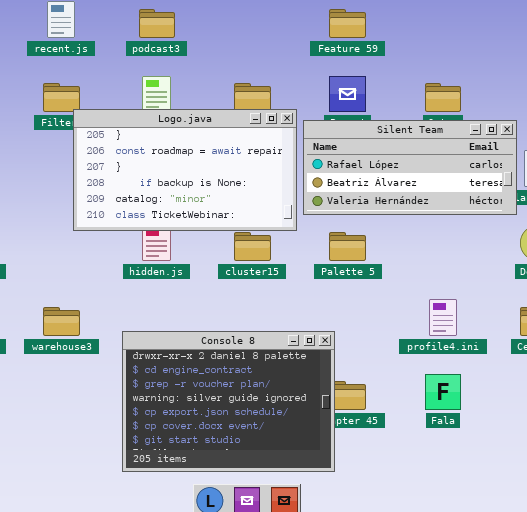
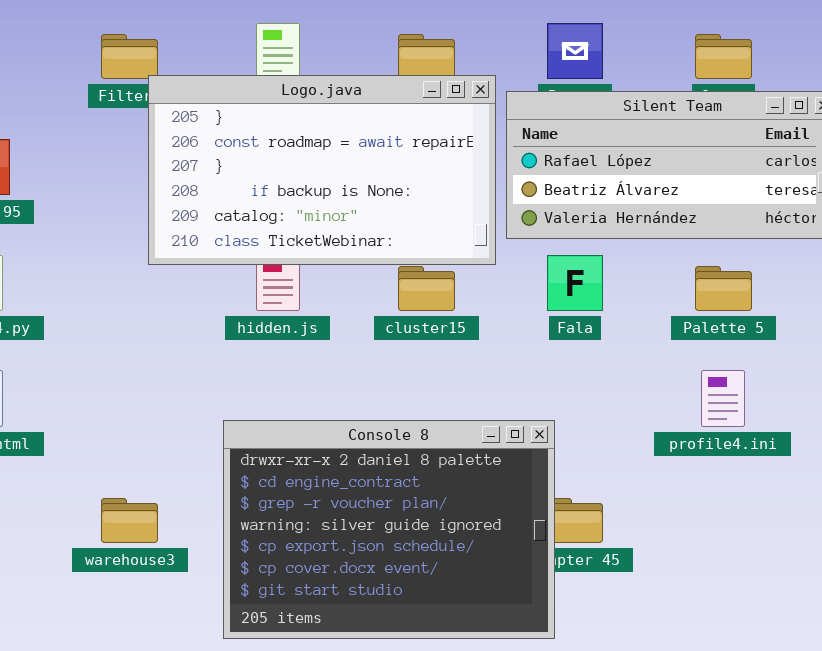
Palette 5: [329,232,366,261] -> [695,266,752,311], moved
warehouse3: [43,307,80,336] -> [101,498,158,543], moved
Fala: [425,374,461,410] -> [547,255,603,311], moved

